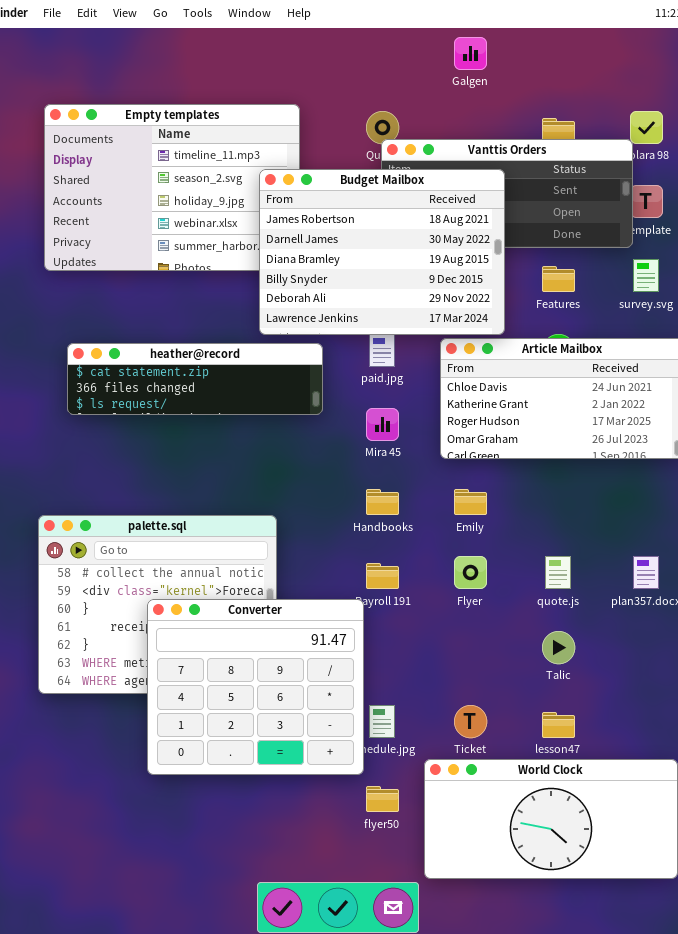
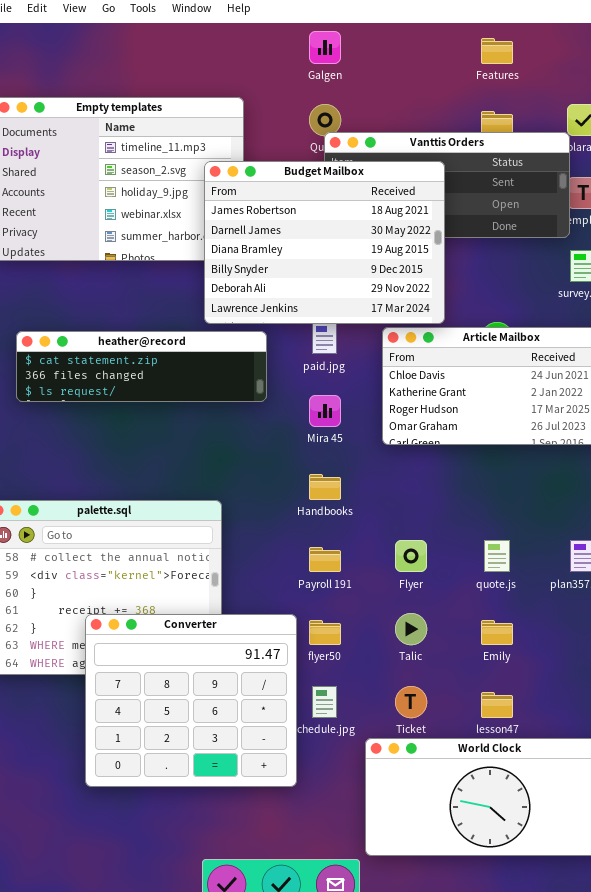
Galgen: [454,37,487,70] -> [309,31,341,64], moved
Features: [542,266,575,292] -> [481,38,513,64], moved
Emily: [454,489,487,515] -> [481,620,513,645], moved
Converter: [147,599,364,775] -> [85,614,297,787], moved
Talic: [542,631,575,664] -> [395,613,427,645], moved
flyer50: [366,786,399,812] -> [309,620,341,645], moved

